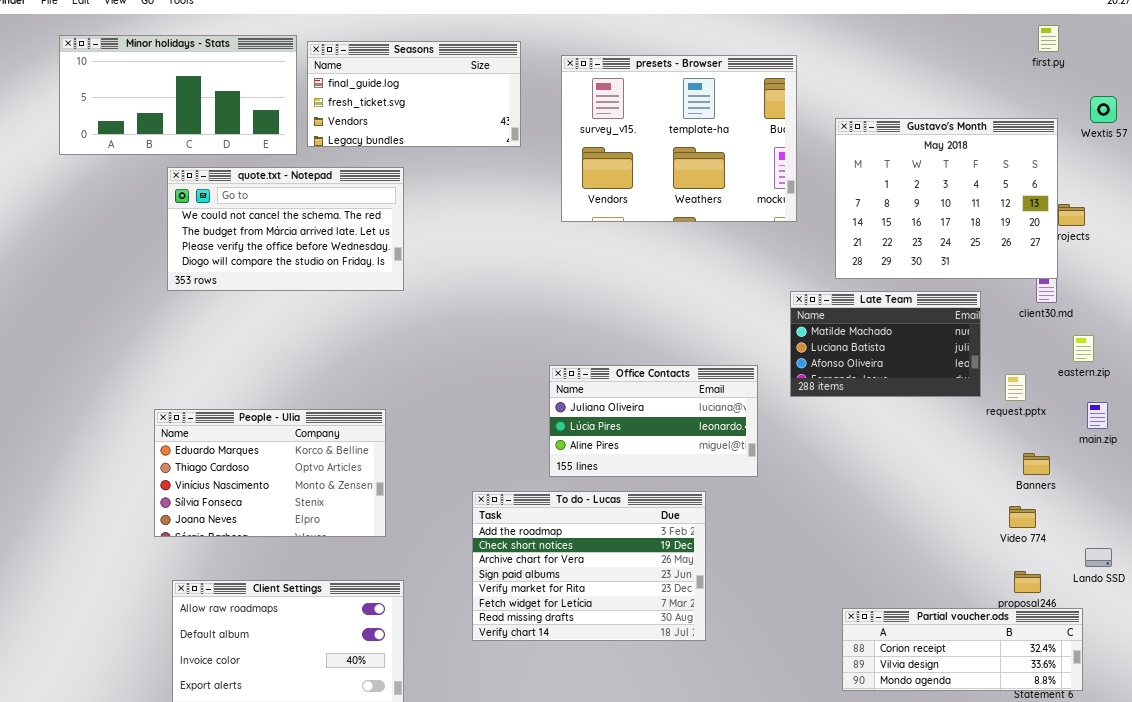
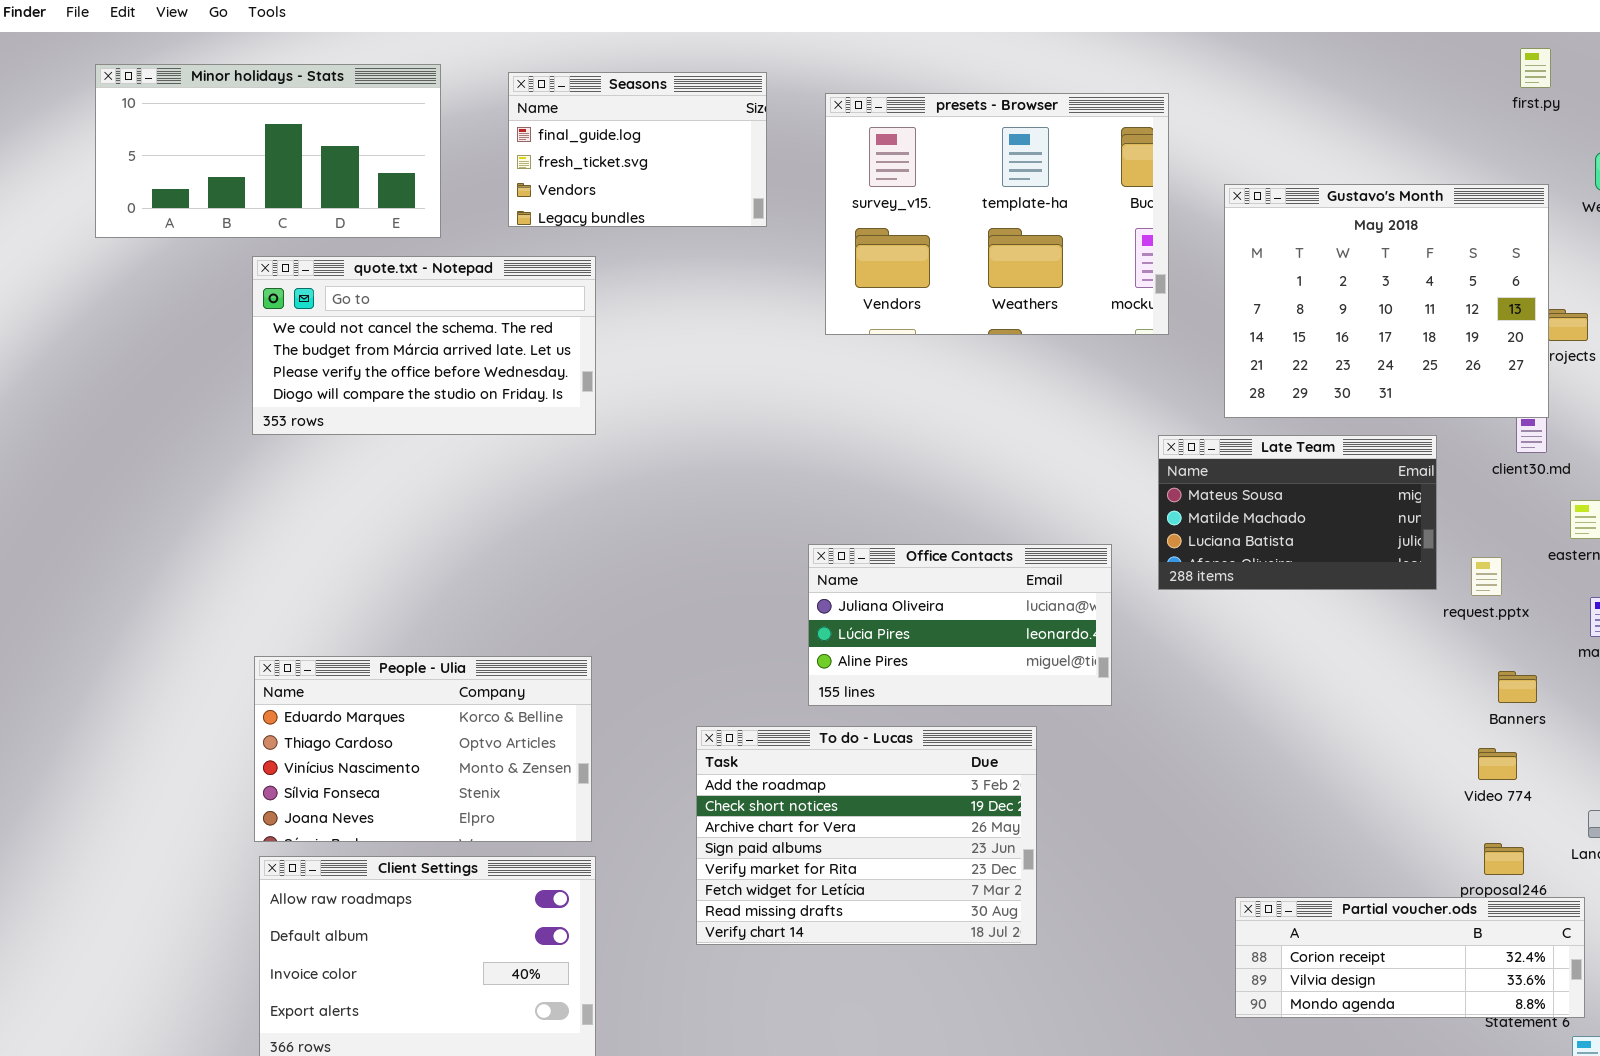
Seasons: [307,41,521,147] -> [508,72,767,227], resized
Late Team: [790,291,981,397] -> [1158,435,1437,590], scrolled up 1 row
People - Ulia: [154,409,386,537] -> [254,656,592,842], moved

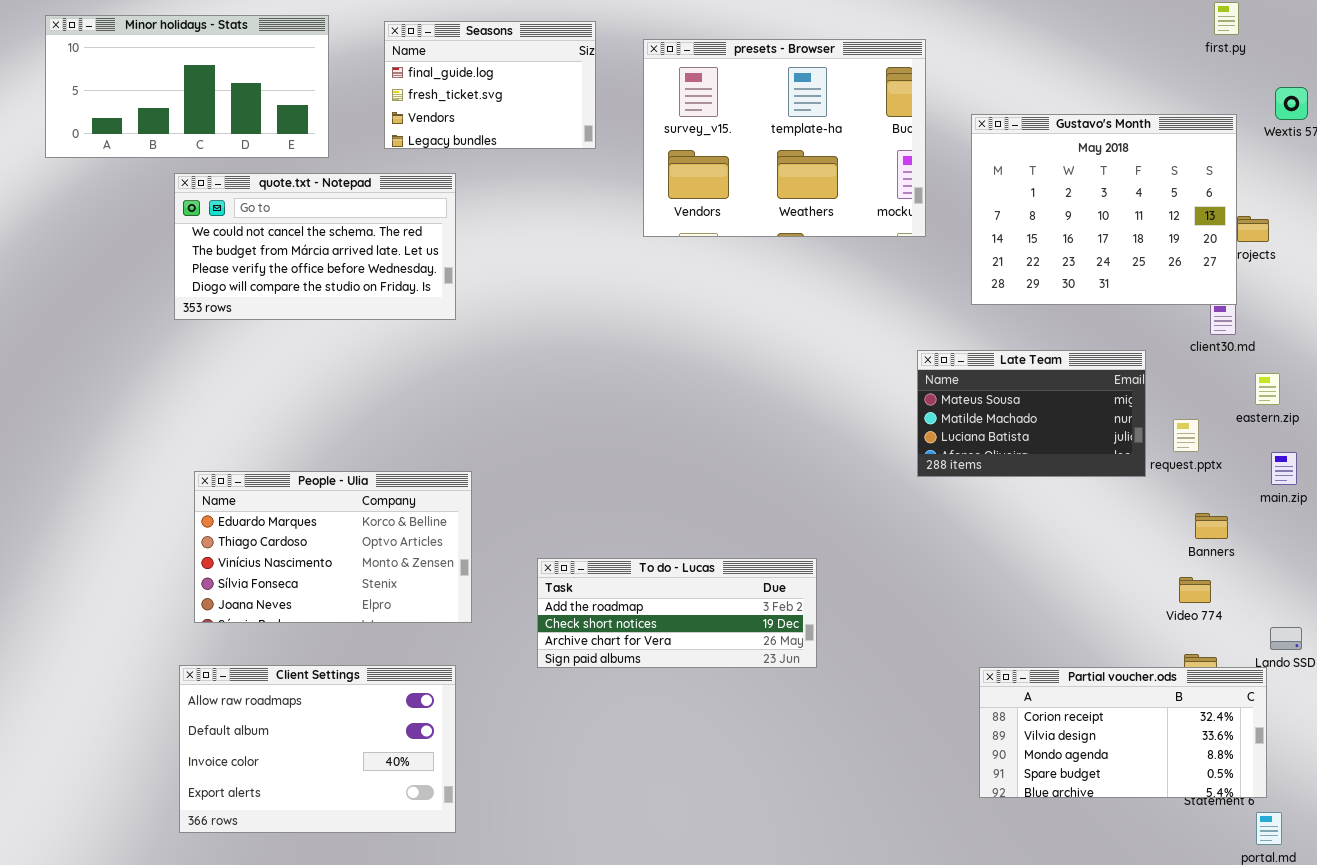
Late Team: [1158,435,1437,590] -> [917,350,1146,477], moved
Office Contacts: [808,544,1112,706] -> none, closed
People - Ulia: [254,656,592,842] -> [194,471,472,623], moved
To do - Lucas: [696,726,1037,945] -> [537,558,817,668], resized
Partial voucher.ods: [1235,897,1585,1018] -> [979,667,1267,798], resized

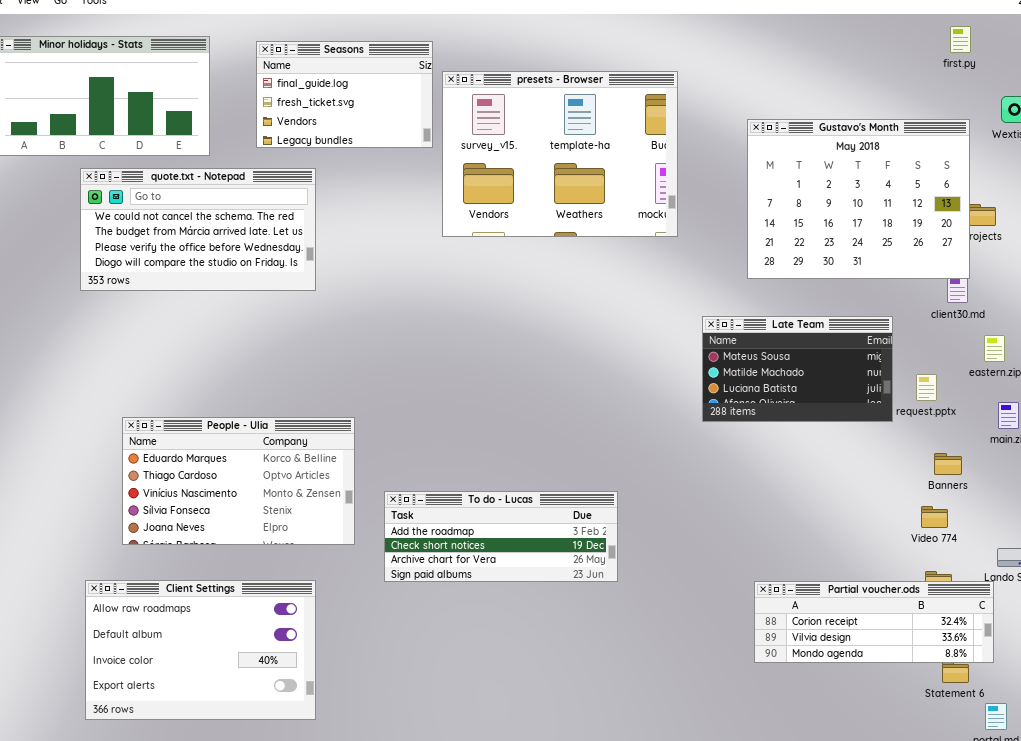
presets - Browser: [643,39,926,237] -> [442,71,678,237], moved
People - Ulia: [194,471,472,623] -> [122,417,355,545], moved
Partial voucher.ods: [979,667,1267,798] -> [754,581,994,663], resized

